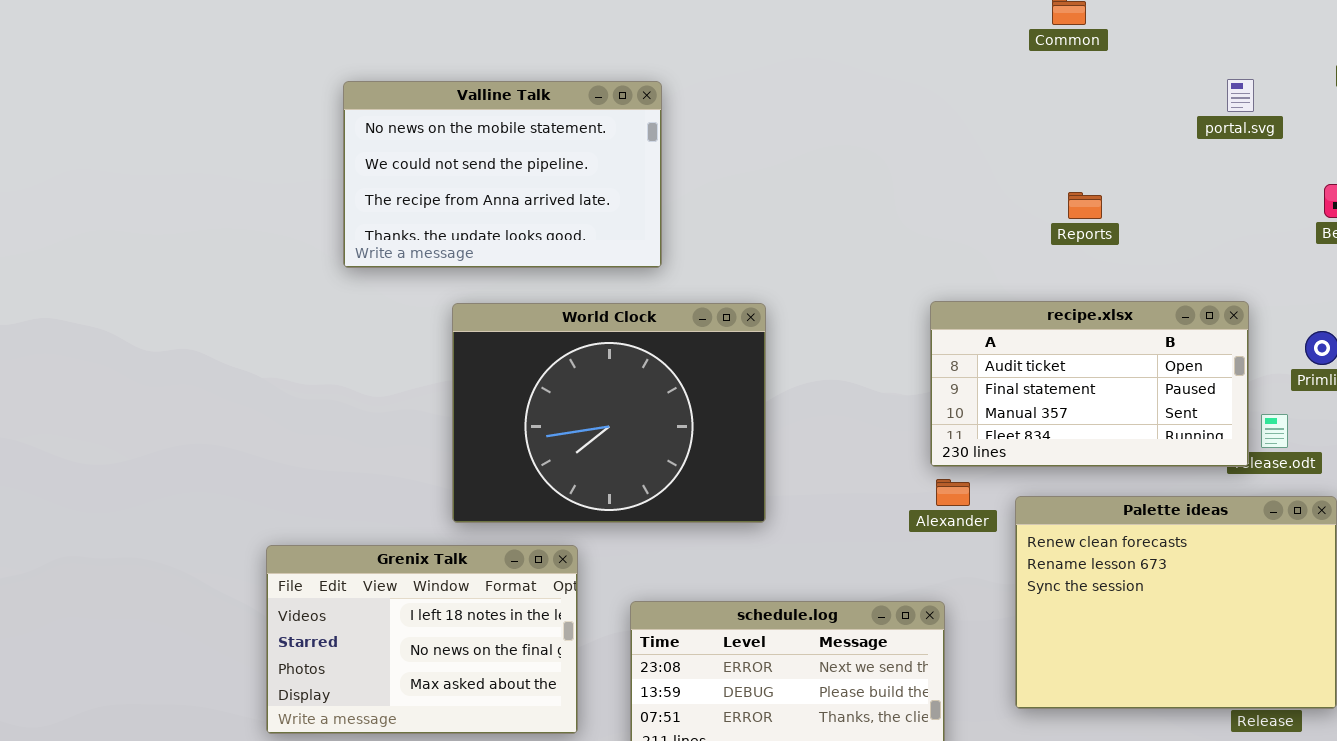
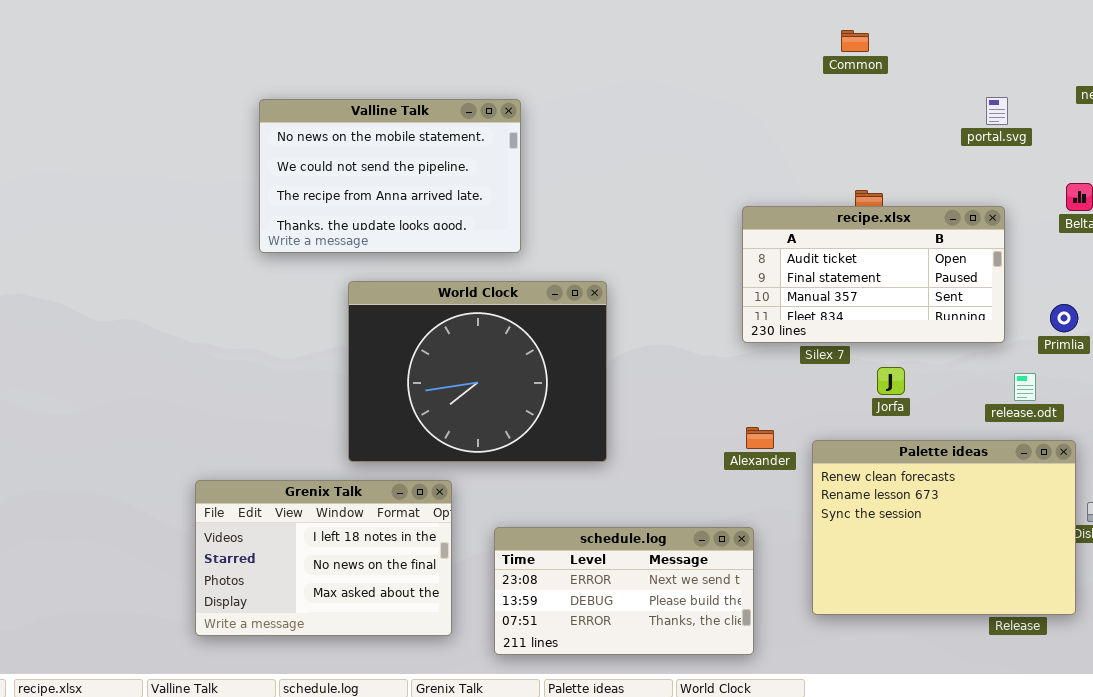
recipe.xlsx: [930,301,1249,467] -> [742,206,1005,343], moved

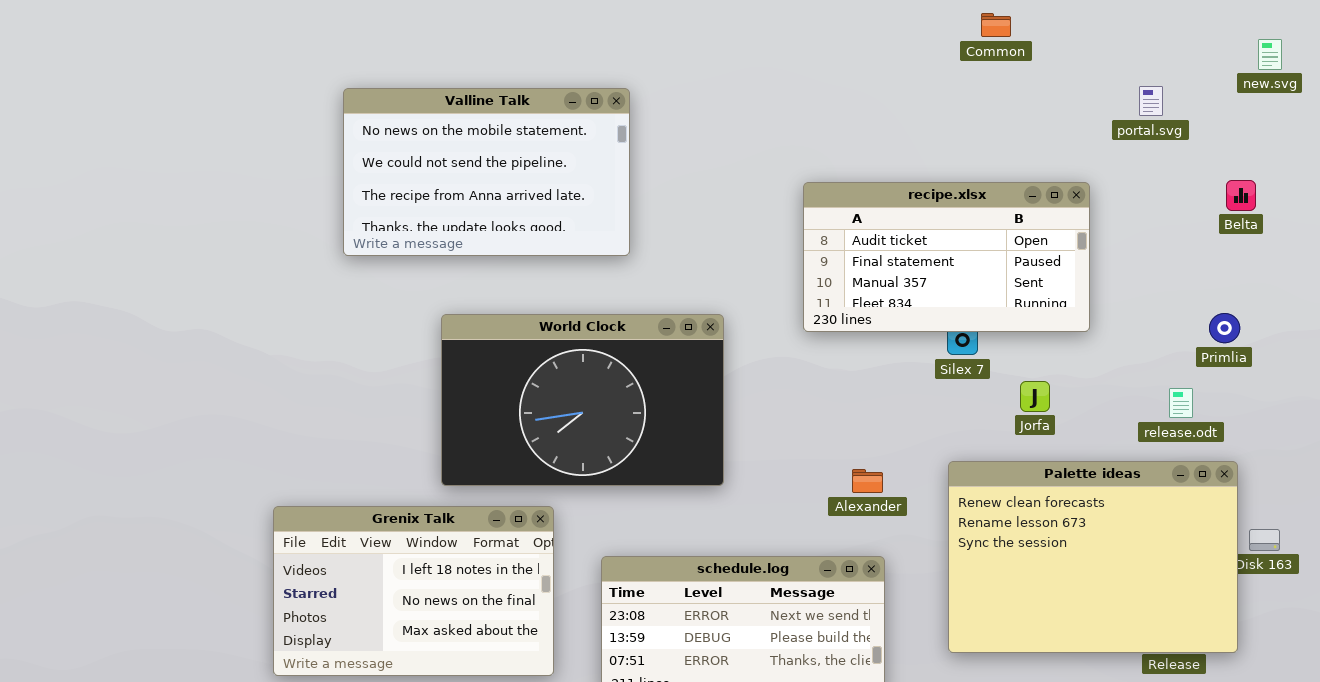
recipe.xlsx: [742,206,1005,343] -> [803,182,1090,332], moved
World Clock: [348,281,607,462] -> [441,314,724,486], resized
Alexander: [746,427,774,449] -> [852,469,883,493], moved

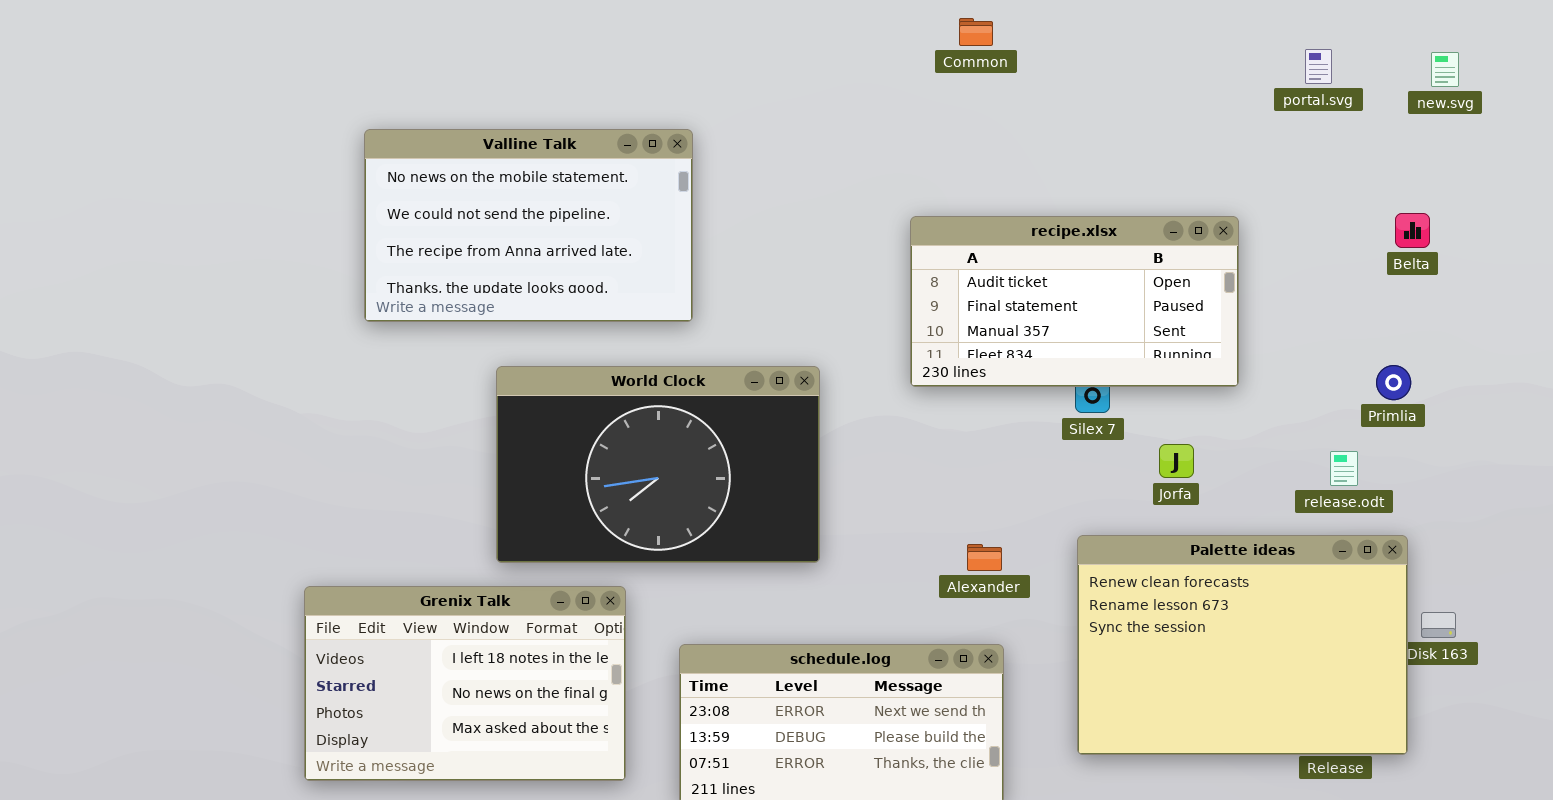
Common: [981,13,1011,37] -> [959,18,993,46], moved
portal.svg: [1139,86,1163,116] -> [1305,49,1332,84], moved
Valline Talk: [343,88,630,256] -> [364,129,693,322], moved

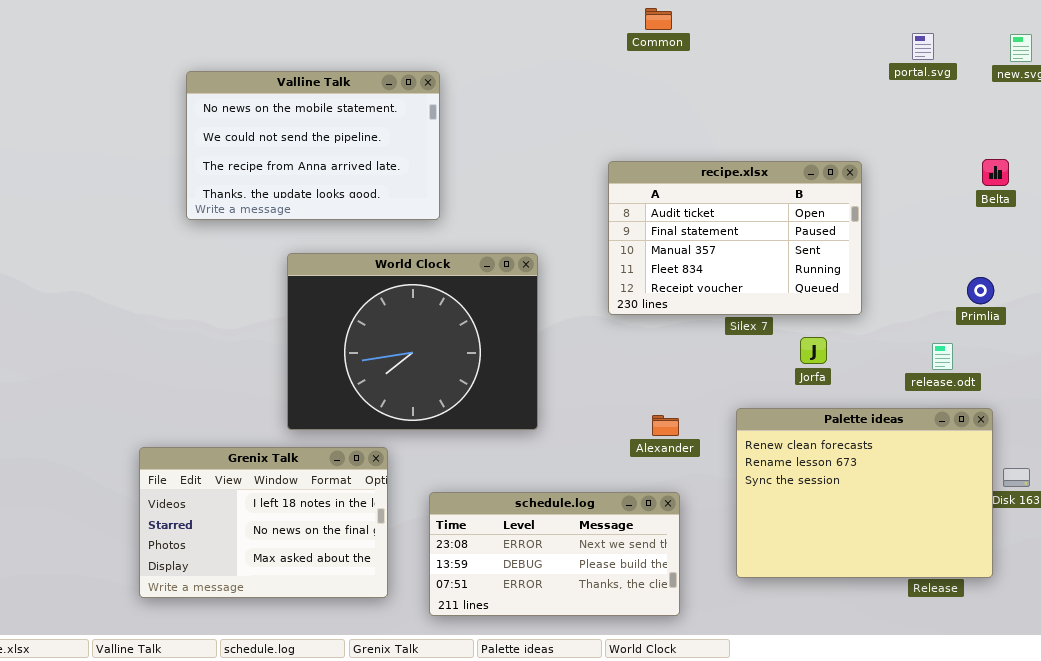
Valline Talk: [364,129,693,322] -> [186,71,440,220], moved
recipe.xlsx: [910,216,1239,387] -> [608,161,862,315], resized
World Clock: [496,366,820,563] -> [287,253,538,430], resized

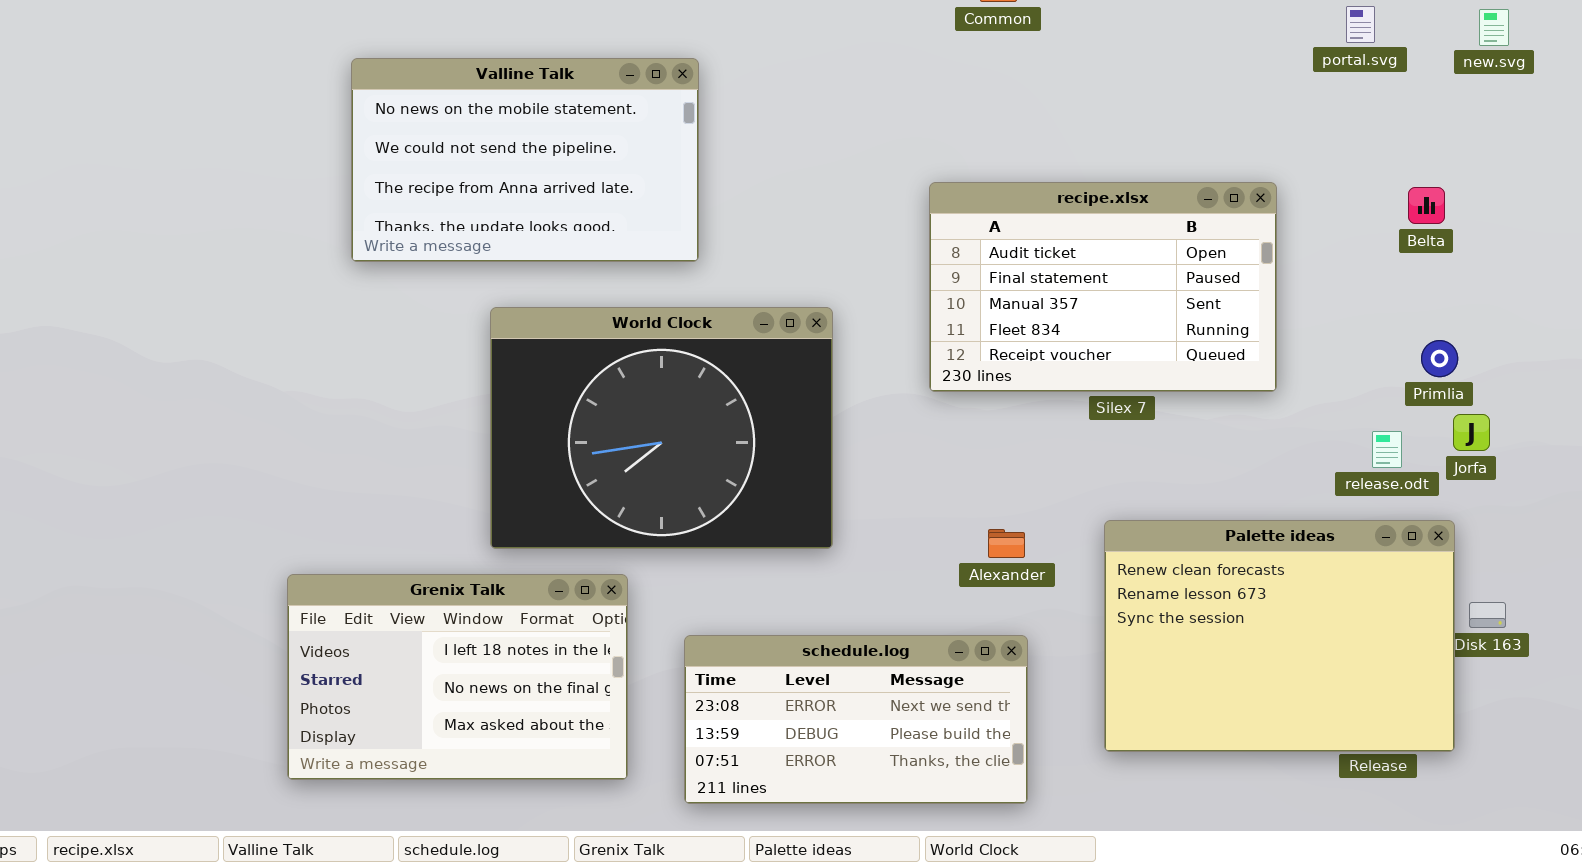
Belta: [982,159,1009,186] -> [1408,187,1445,224], moved
Jorfa: [800,337,827,364] -> [1453,414,1490,451], moved

